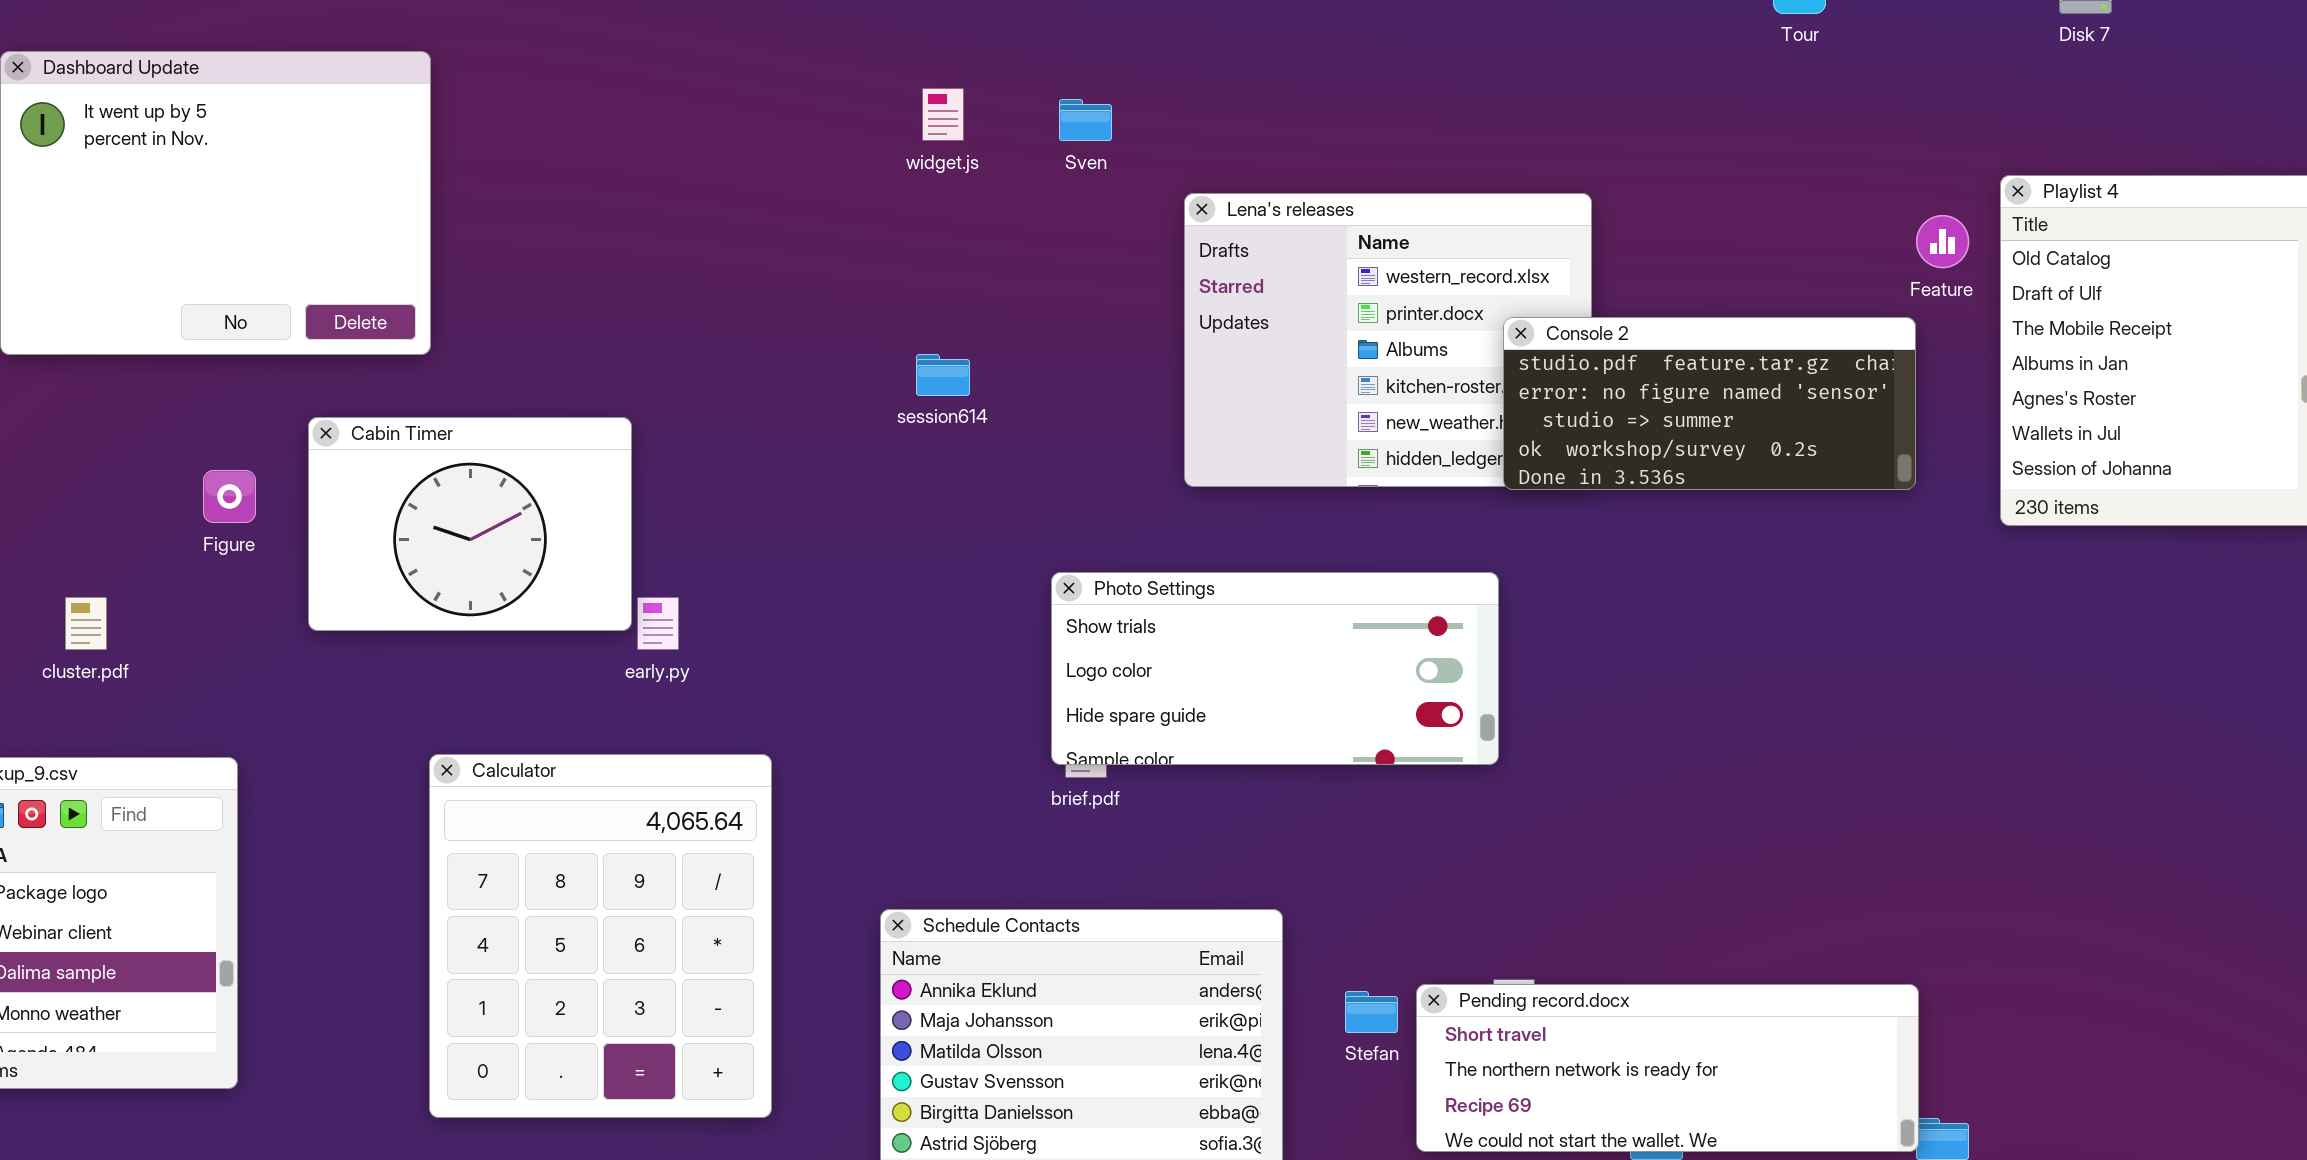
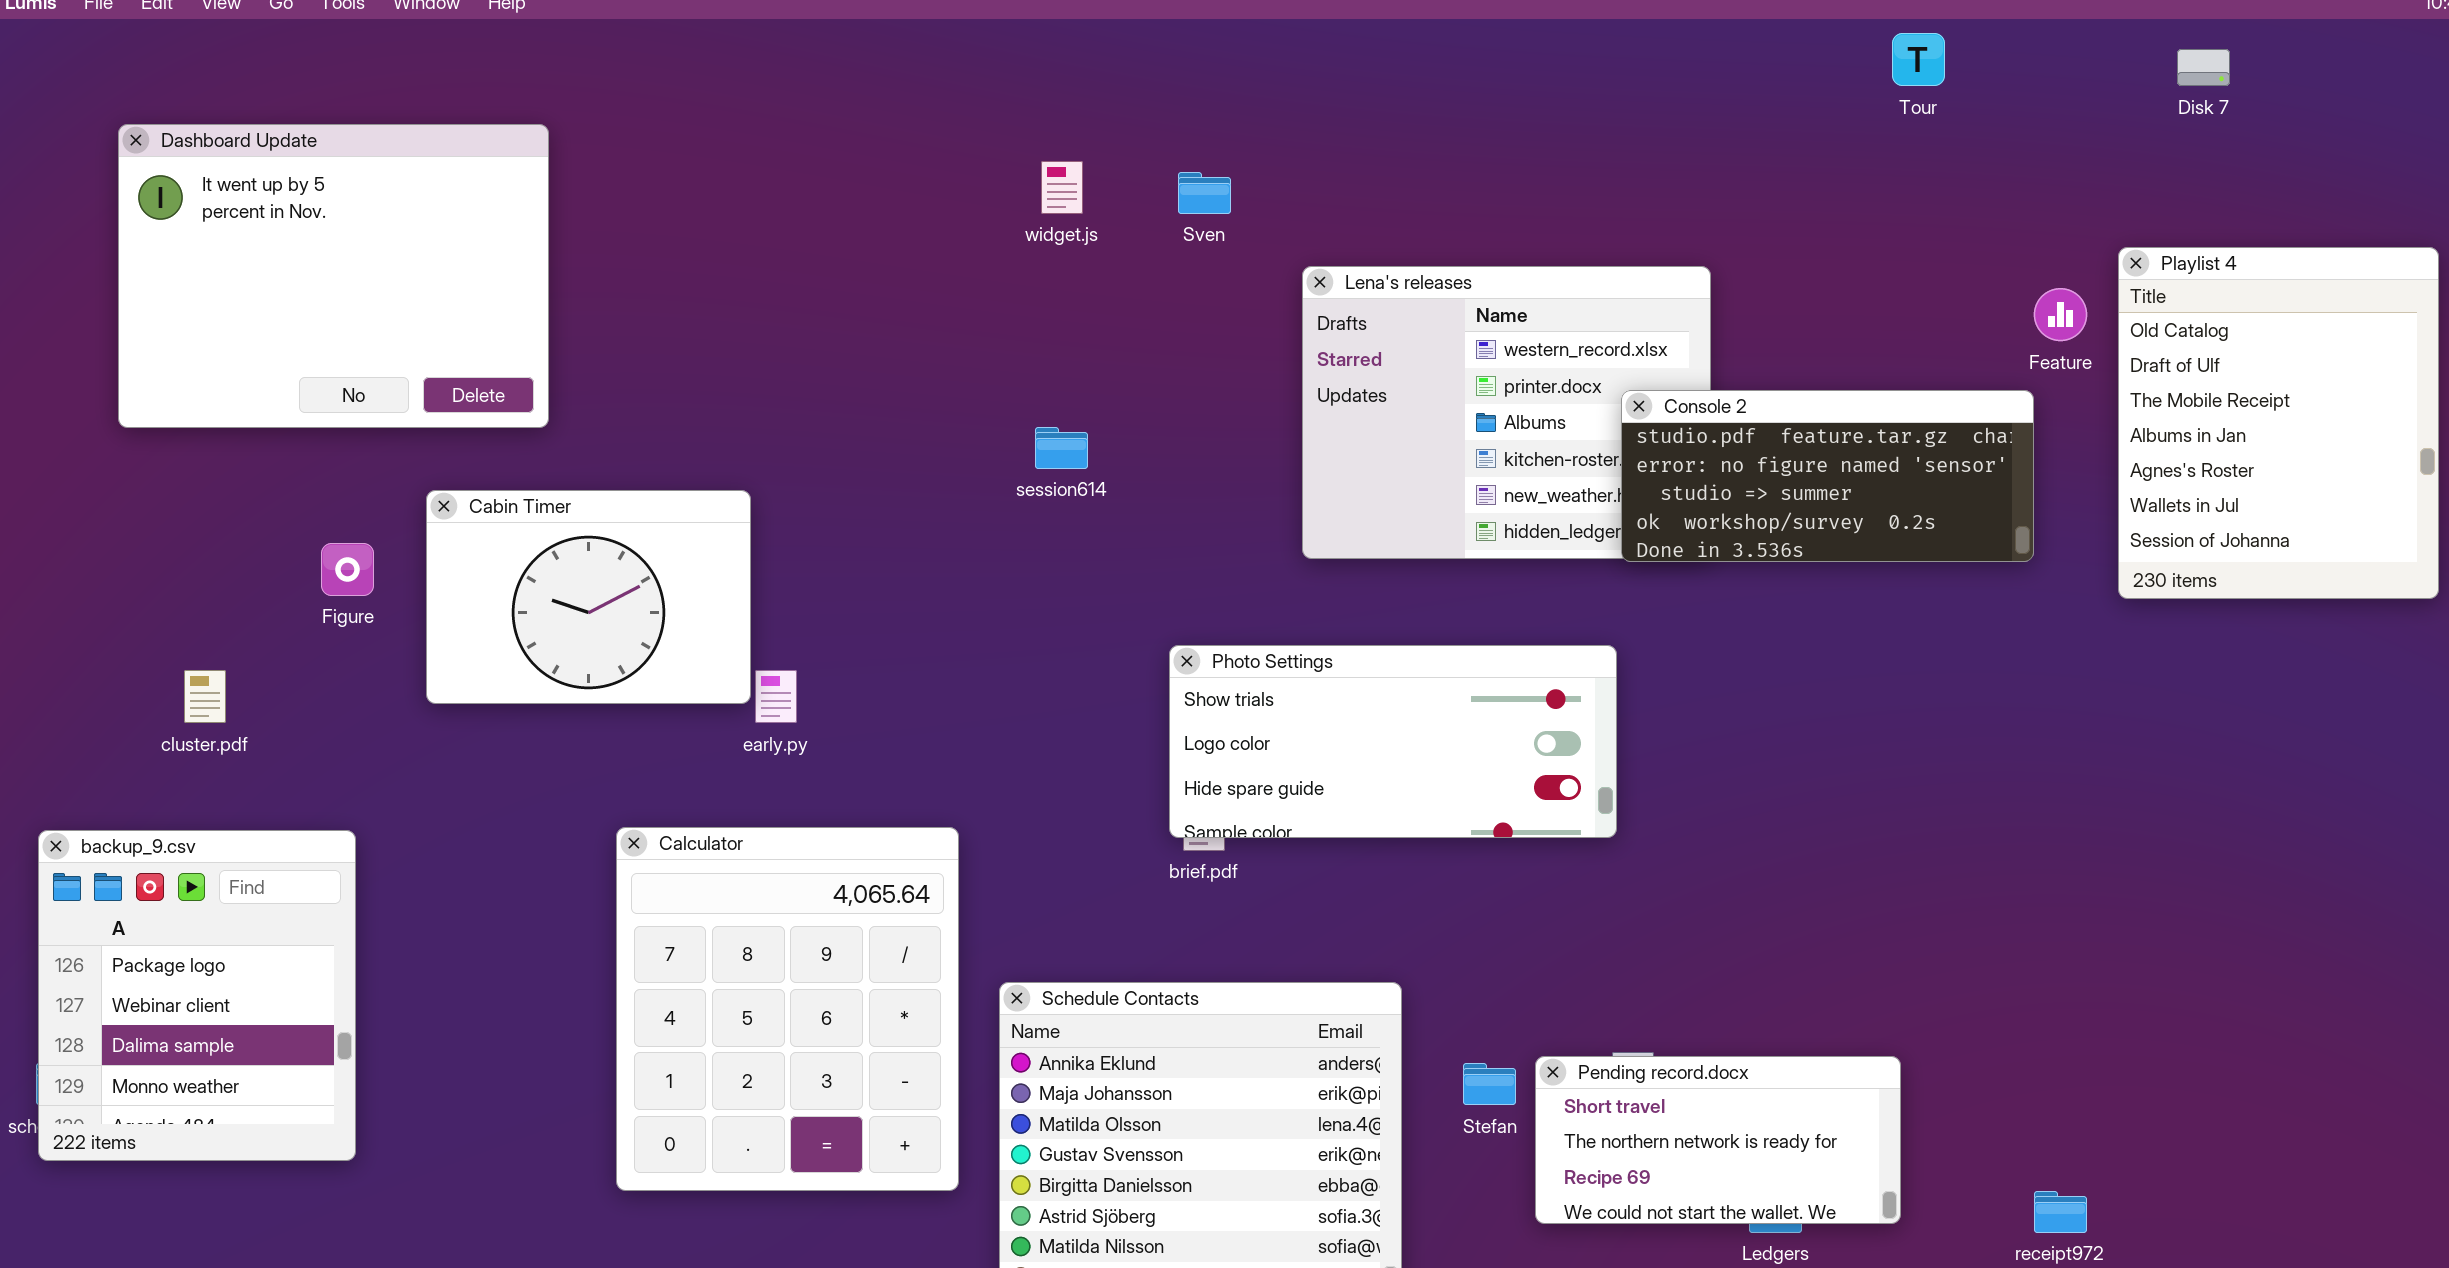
Calculator: [429,754,772,1118] -> [616,827,959,1191], moved
Pending record.docx: [1416,984,1919,1152] -> [1535,1056,1901,1224], resized

